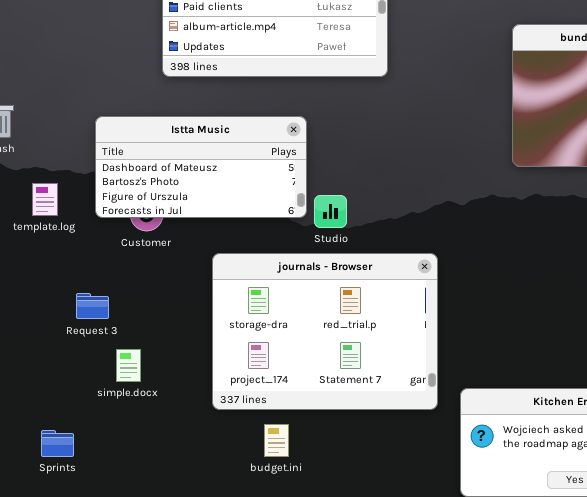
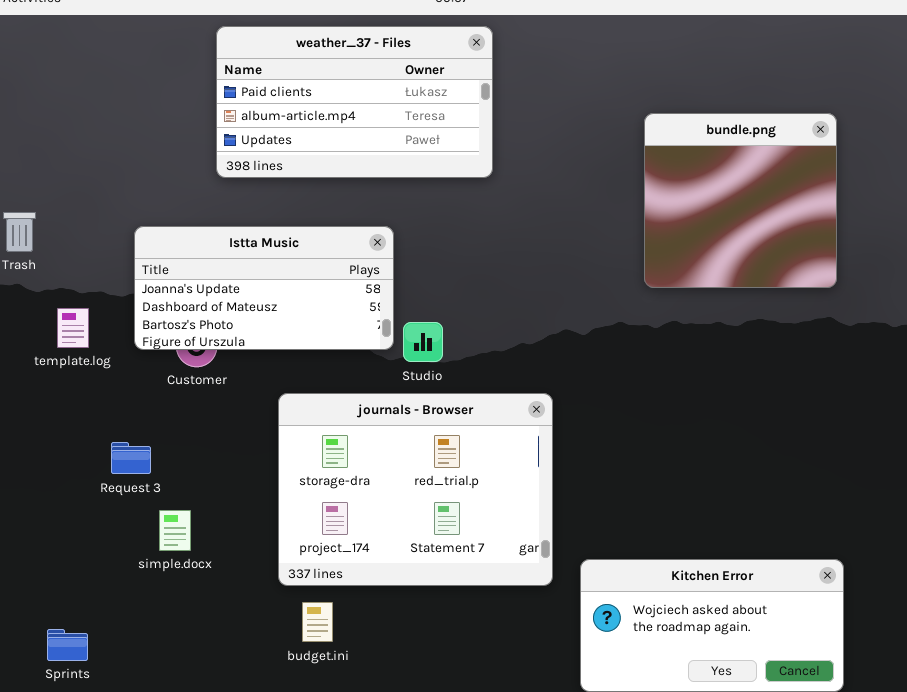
Istta Music: [95,116,307,218] -> [134,226,394,350], scrolled up 1 row
budget.ini: [264,424,289,457] -> [302,602,333,642], moved
Sprints: [41,430,74,457] -> [47,629,88,661], moved

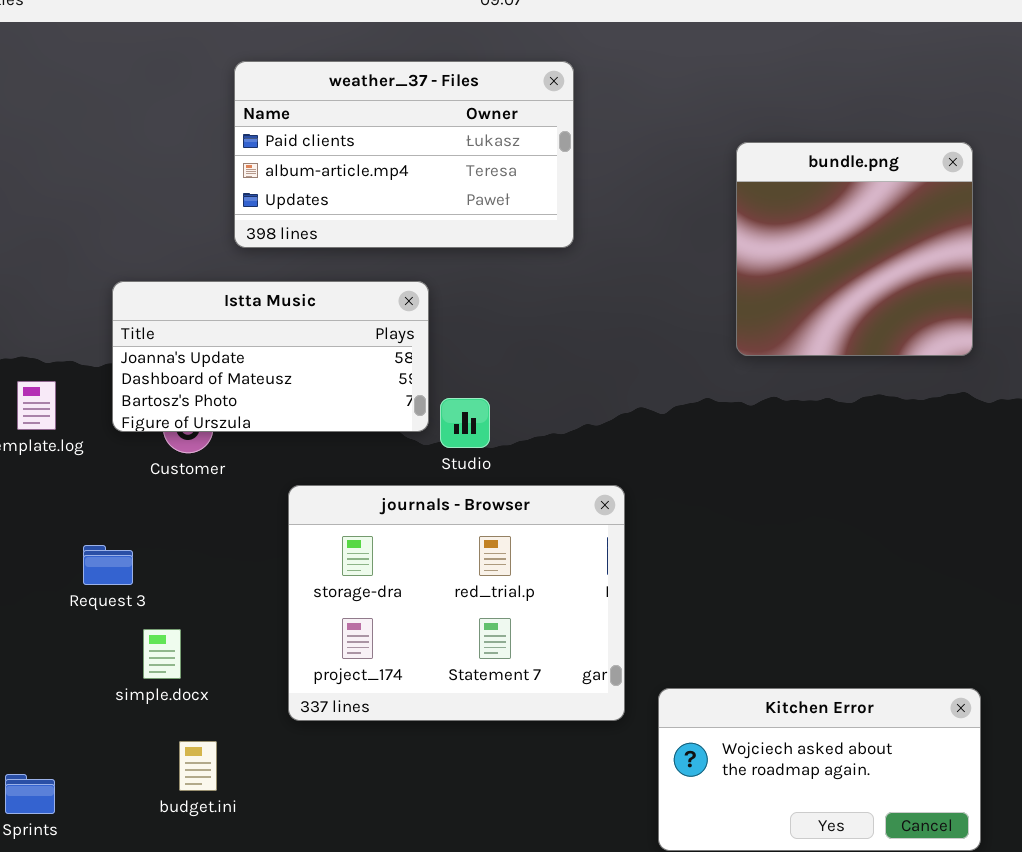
weather_37 - Files: [216,26,493,178] -> [234,61,574,248], moved
budget.ini: [302,602,333,642] -> [179,741,217,791], moved

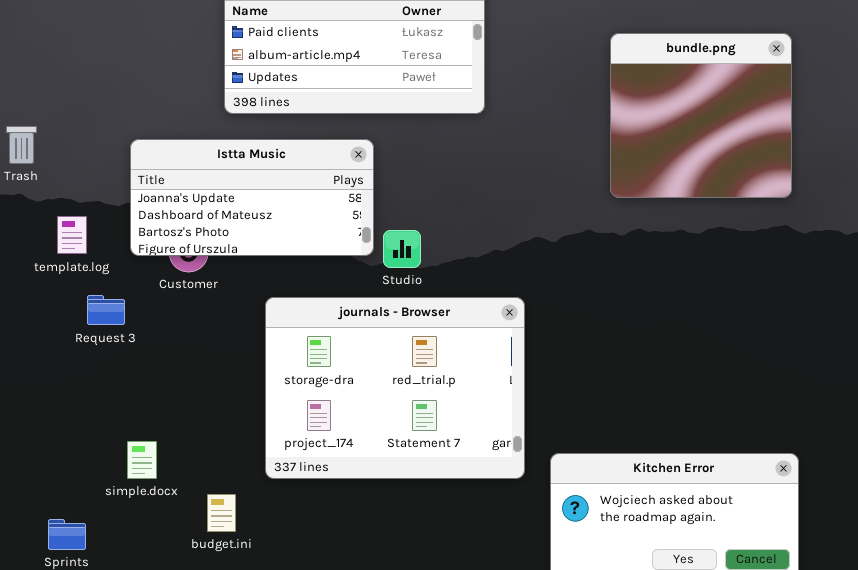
Request 3: [83,545,133,585] -> [87,295,125,325], moved
simple.docx: [143,629,181,679] -> [127,441,157,479], moved
budget.ini: [179,741,217,791] -> [207,494,236,532], moved

